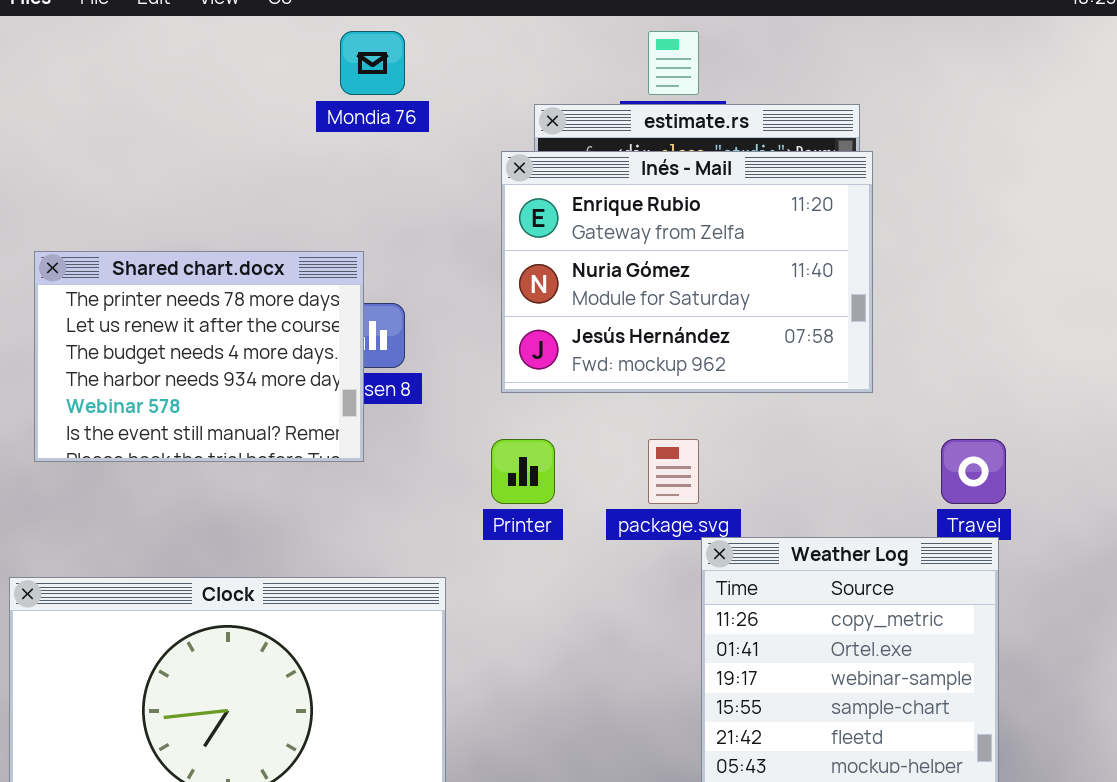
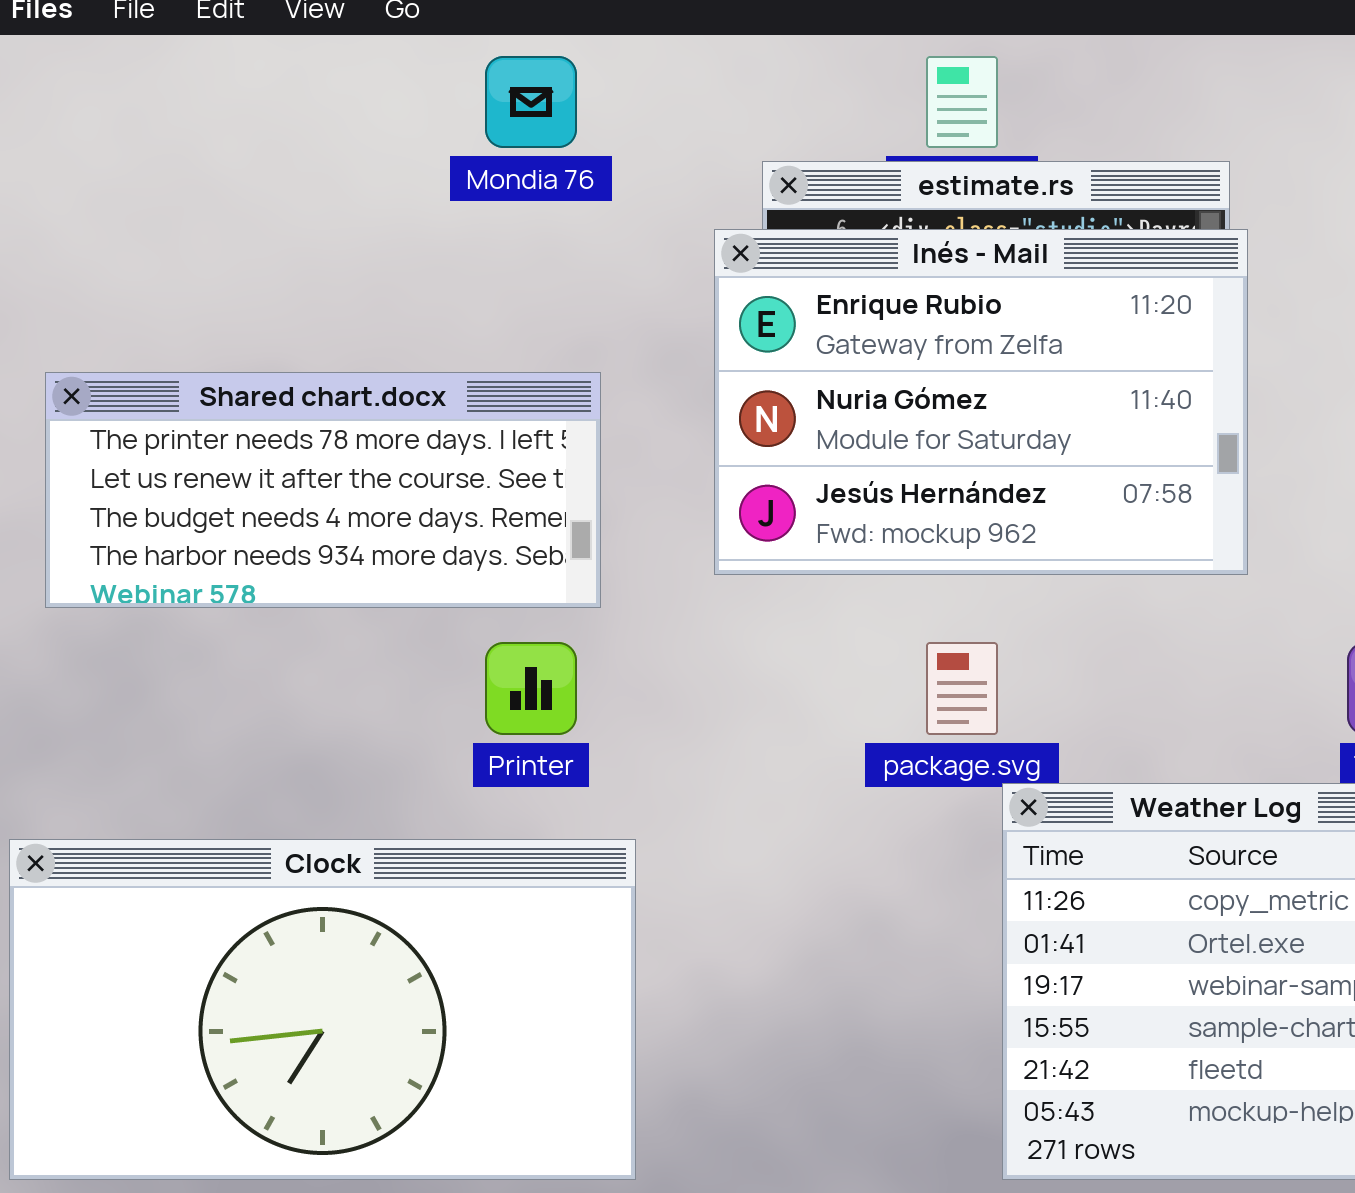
Shared chart.docx: [34,251,364,462] -> [45,372,601,608], resized
Printer: [491,439,555,504] -> [485,642,577,735], moved

